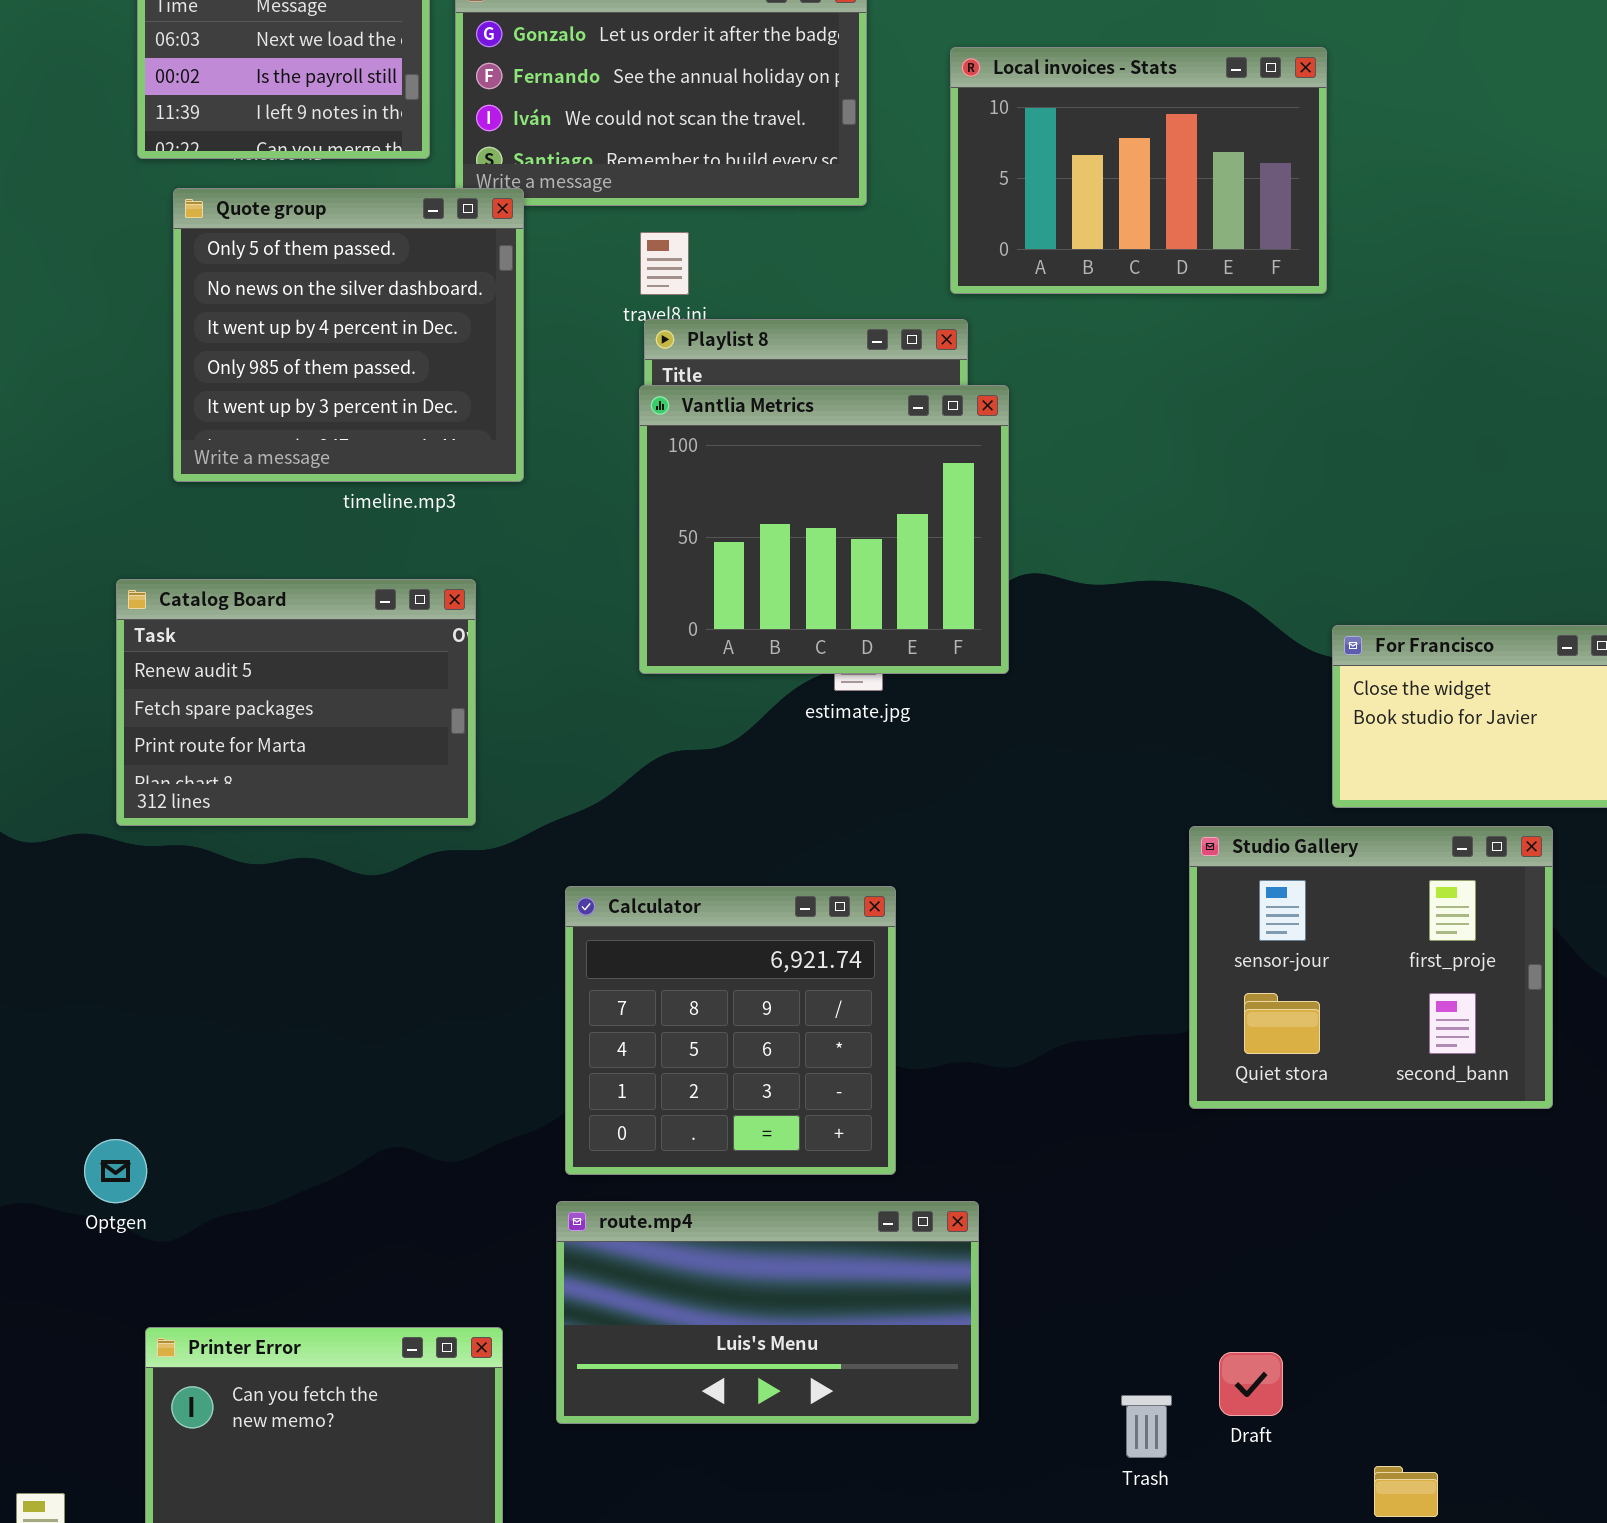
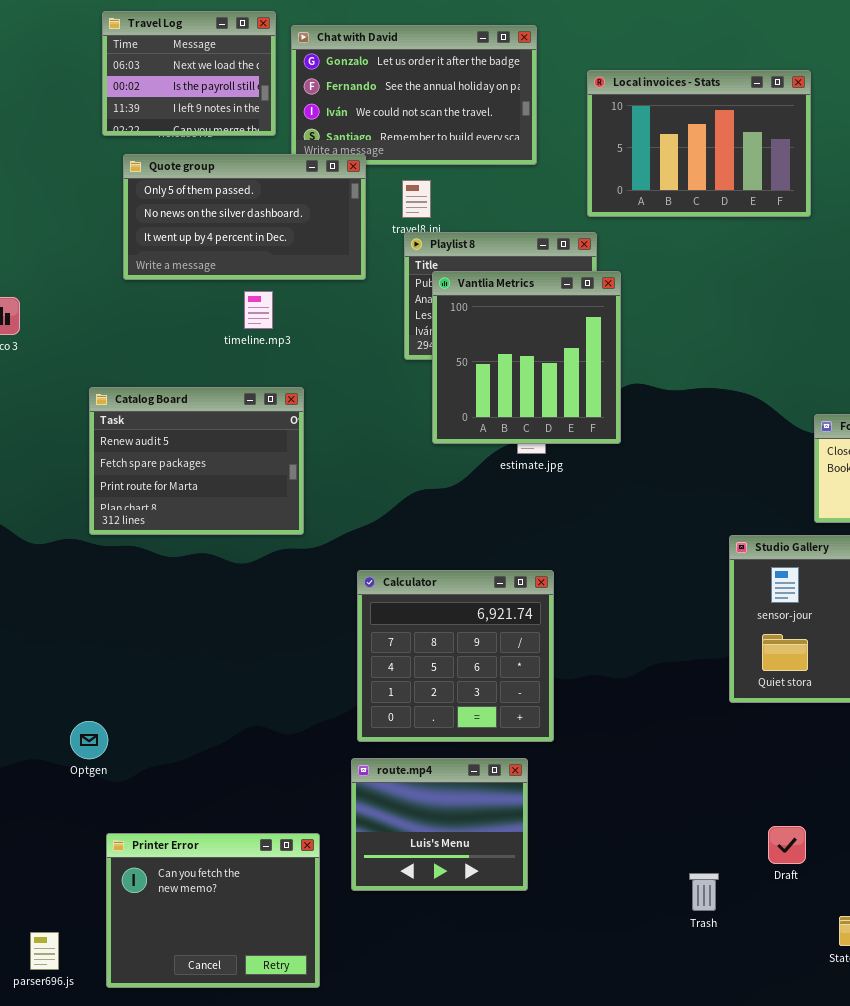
Quote group: [173,188,524,482] -> [123,154,366,280], resized
Vantlia Metrics: [639,385,1009,674] -> [432,271,621,444], resized
route.mp4: [556,1201,979,1424] -> [351,758,528,891], resized
Draft: [1219,1352,1283,1416] -> [768,826,806,864], moved

